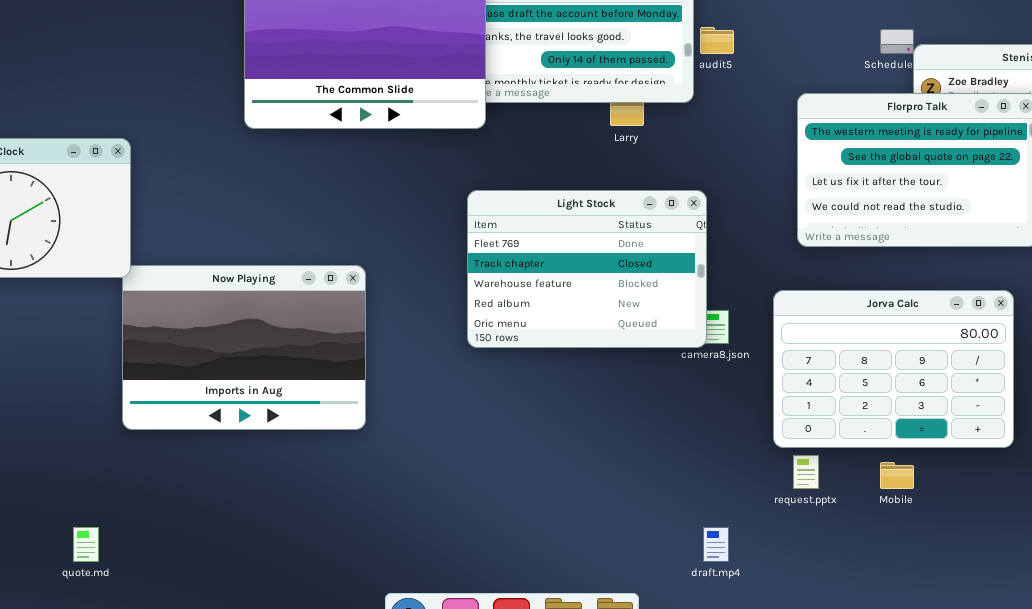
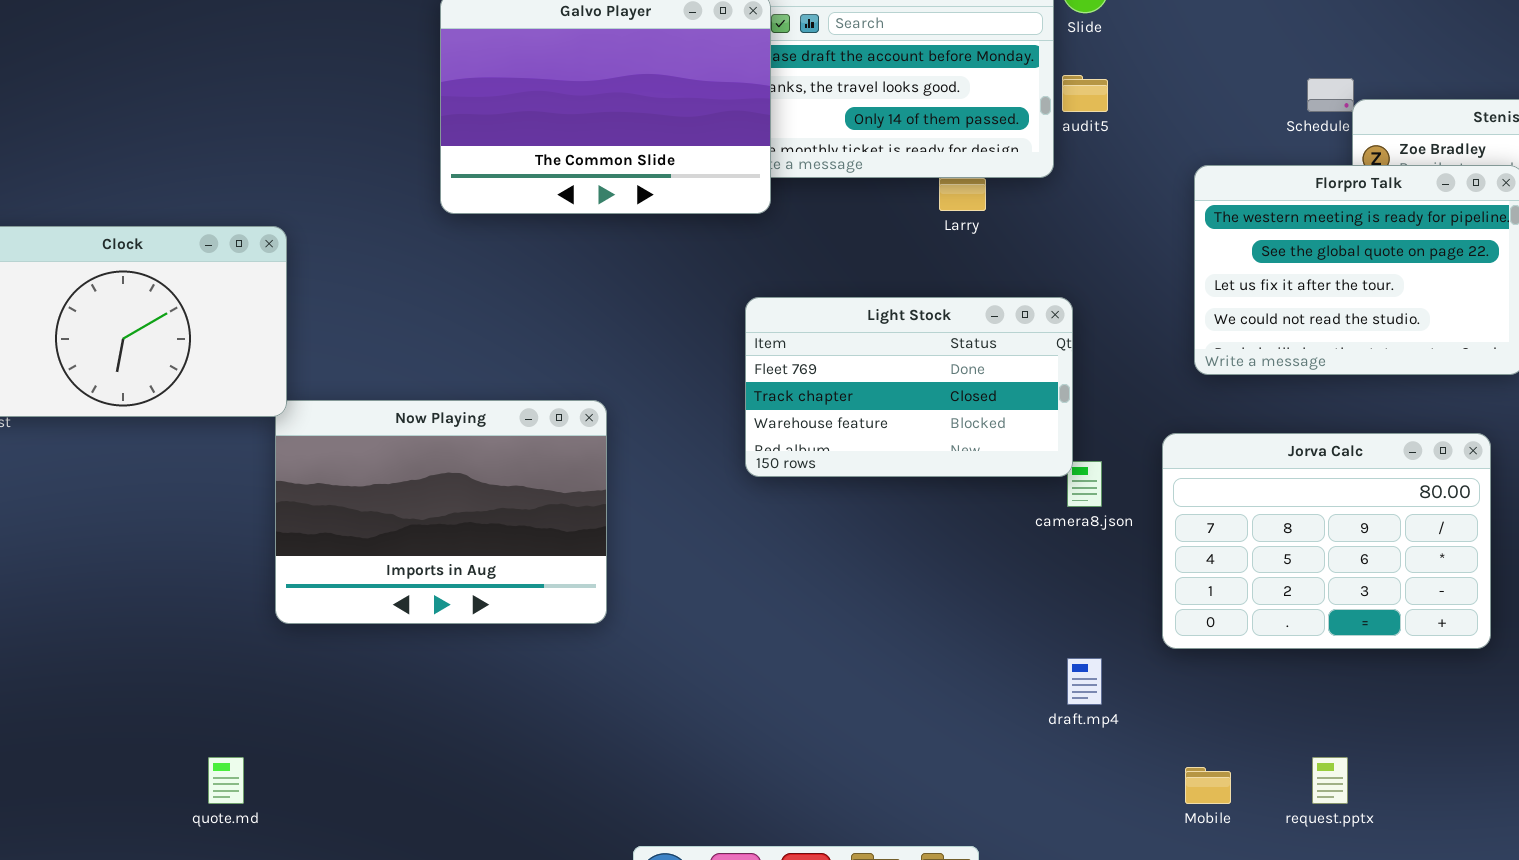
Light Stock: [467,190,707,348] -> [745,297,1073,477], resized
request.pptx: [793,455,819,489] -> [1312,757,1348,804], moved
Mobile: [880,462,914,489] -> [1185,767,1231,804], moved
draft.mp4: [703,527,729,562] -> [1067,658,1102,705], moved

